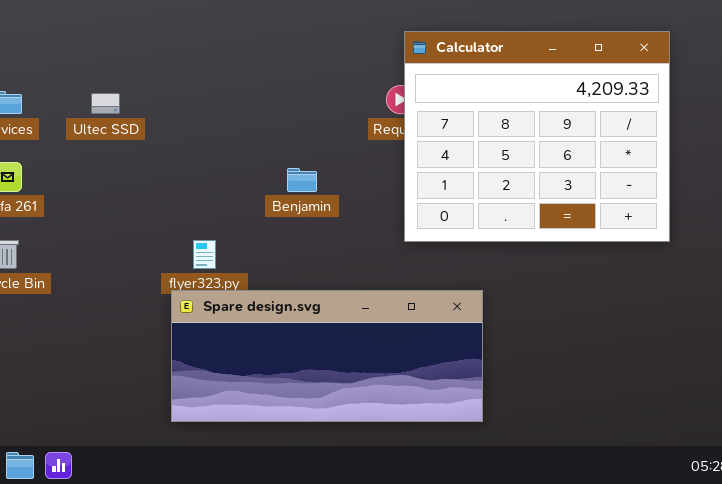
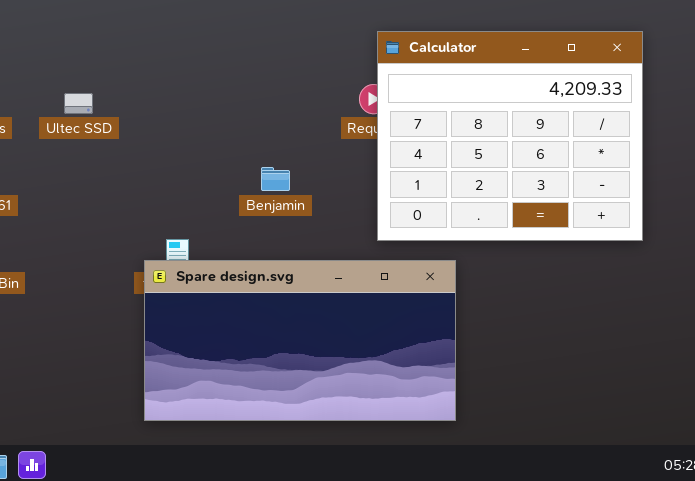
Spare design.svg: [171,290,483,422] -> [144,260,456,421], resized

